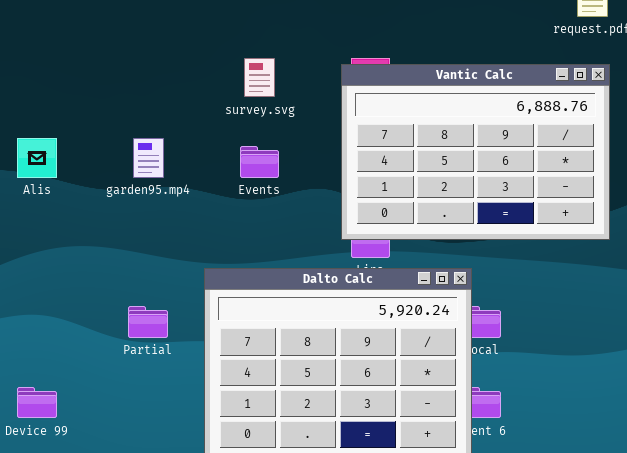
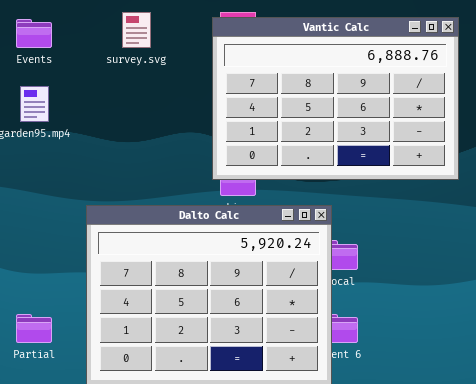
Events: [240,146,279,178] -> [16,19,52,48], moved
Partial: [128,306,168,338] -> [16,314,52,343], moved

